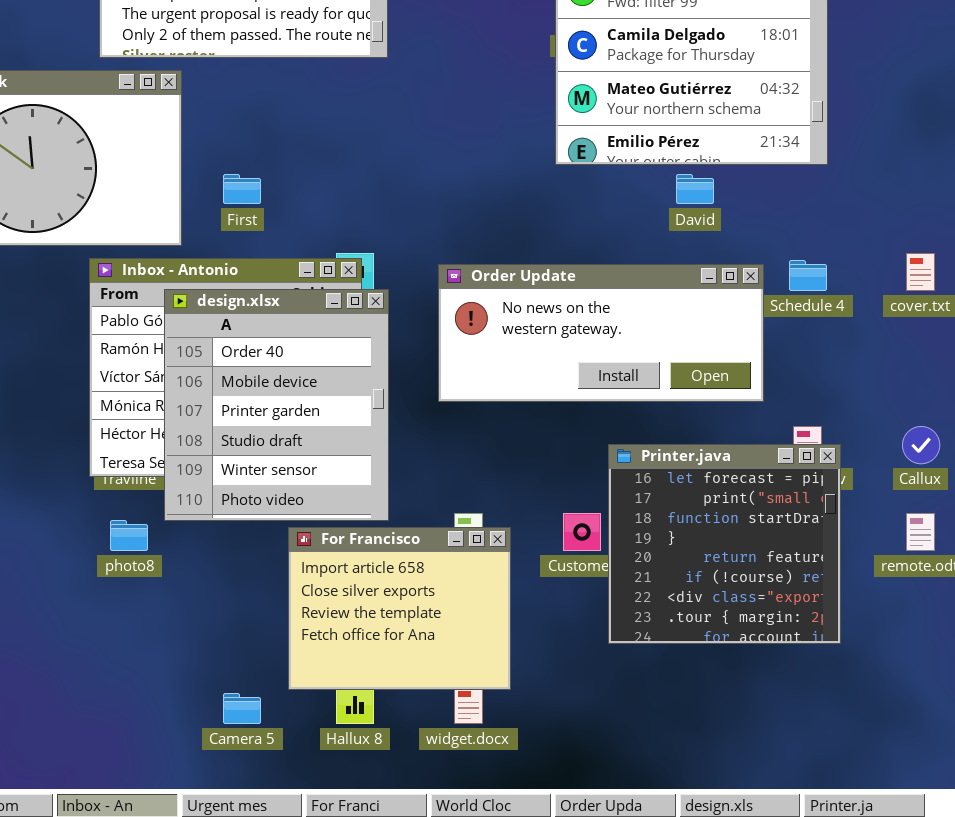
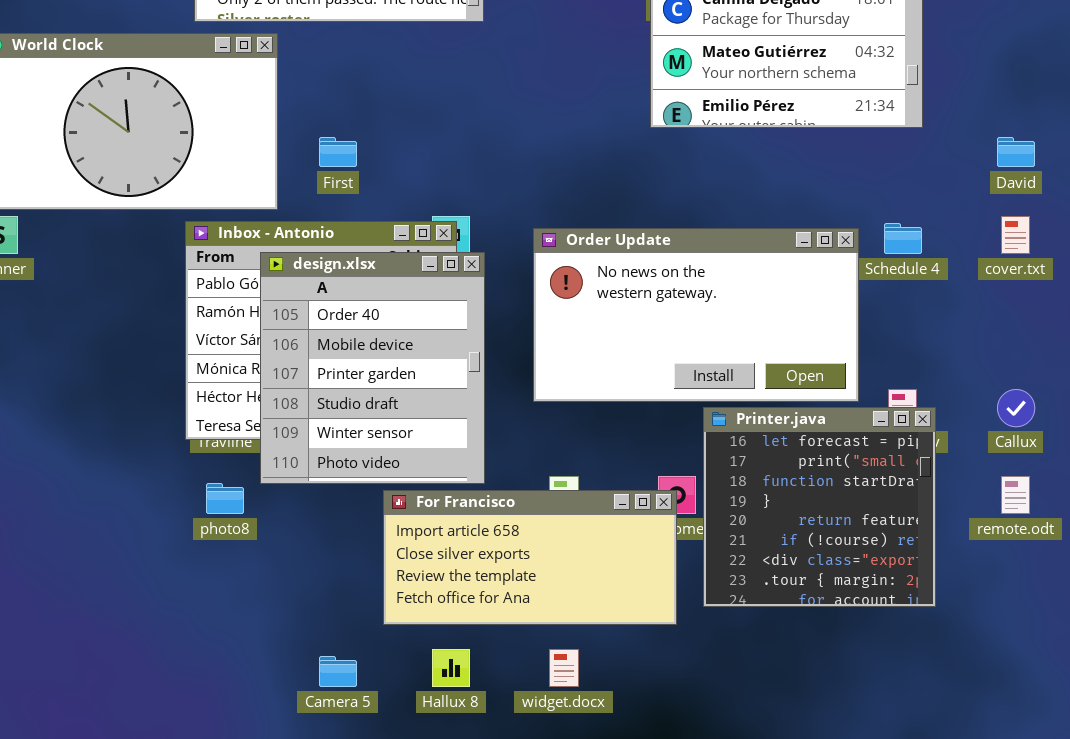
David: [676,174,714,204] -> [997,137,1035,167], moved
Order Update: [438,264,764,402] -> [533,228,859,402], resized
For Francisco: [288,527,511,690] -> [383,490,677,625], resized

